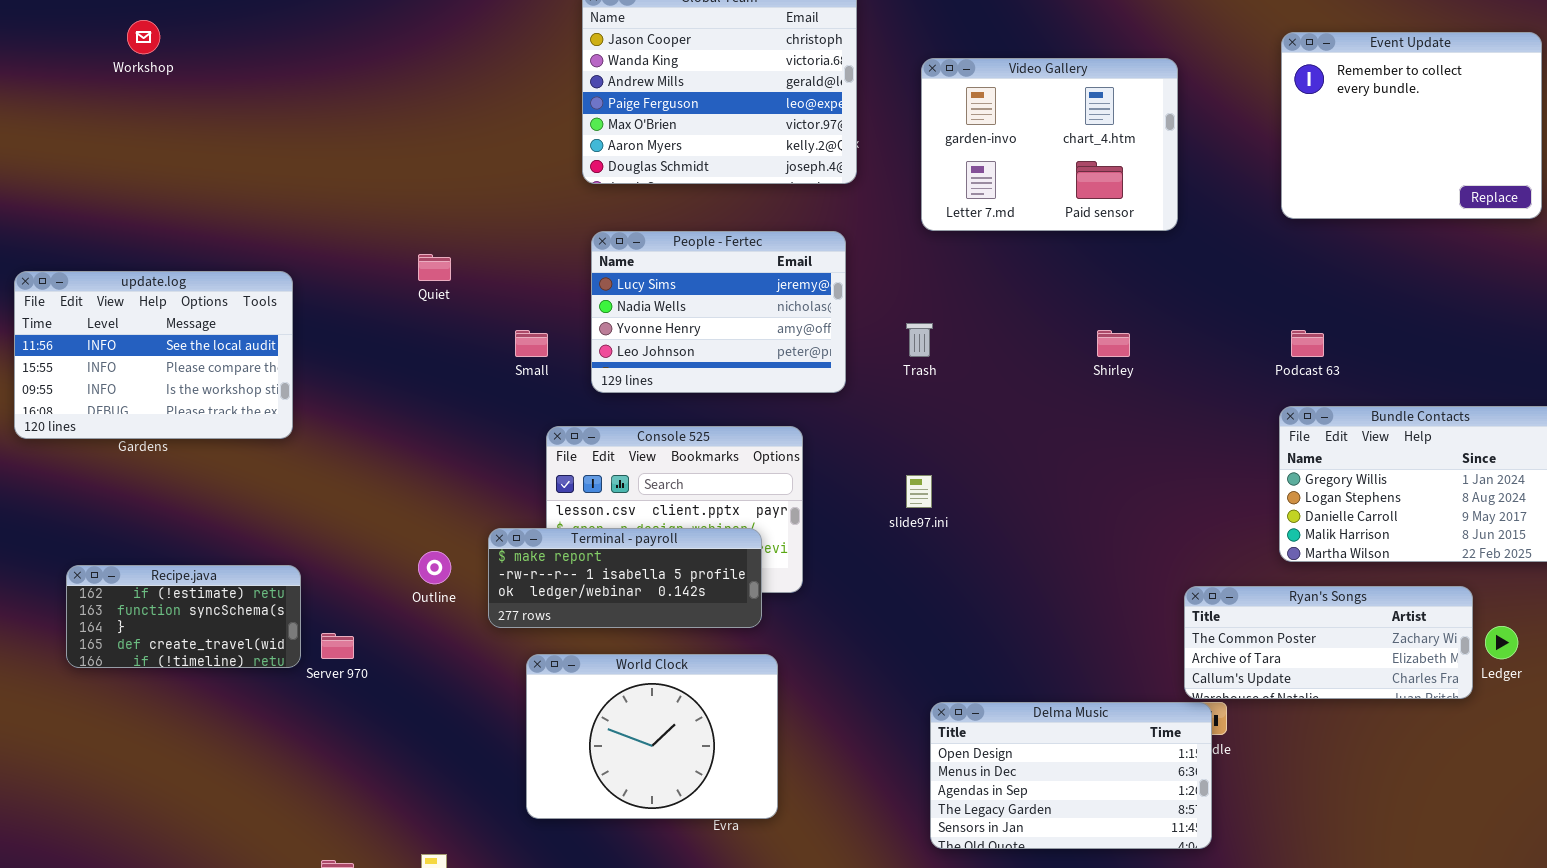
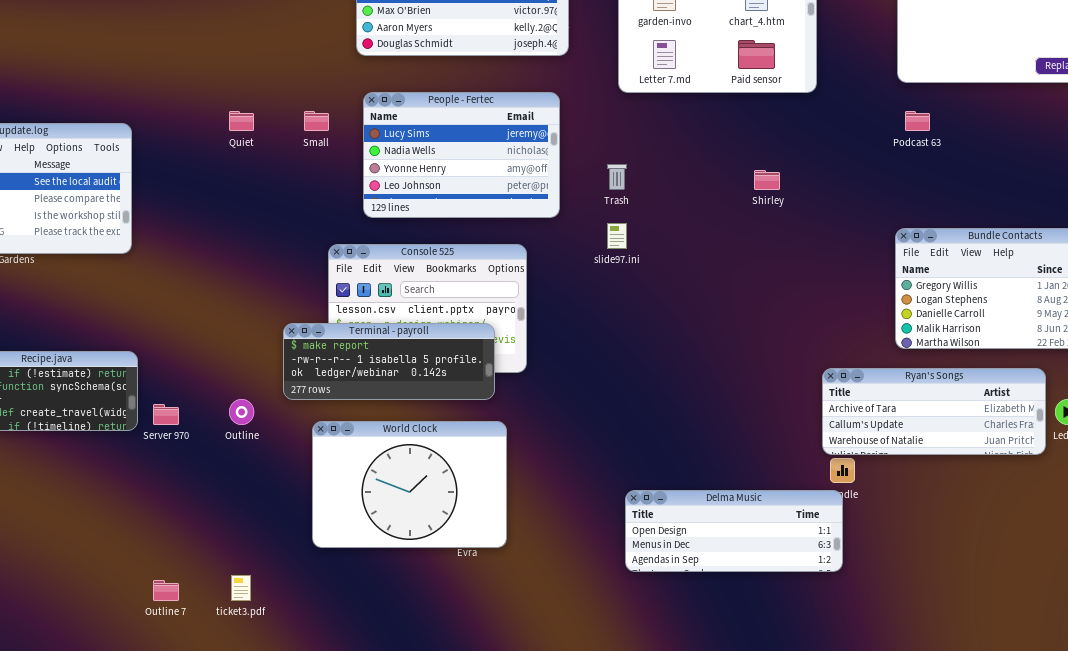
Small: [515,330,548,357] -> [304,111,329,131], moved
Podcast 63: [1291,330,1324,357] -> [905,111,930,131], moved
slide97.ini: [906,475,932,508] -> [607,223,627,249], moved
Outline: [418,551,451,584] -> [229,399,254,425], moved
Ryan's Songs: [1184,586,1473,699] -> [822,368,1046,455], scrolled down 1 row
Delma Music: [930,702,1212,849] -> [625,490,843,572], resized

